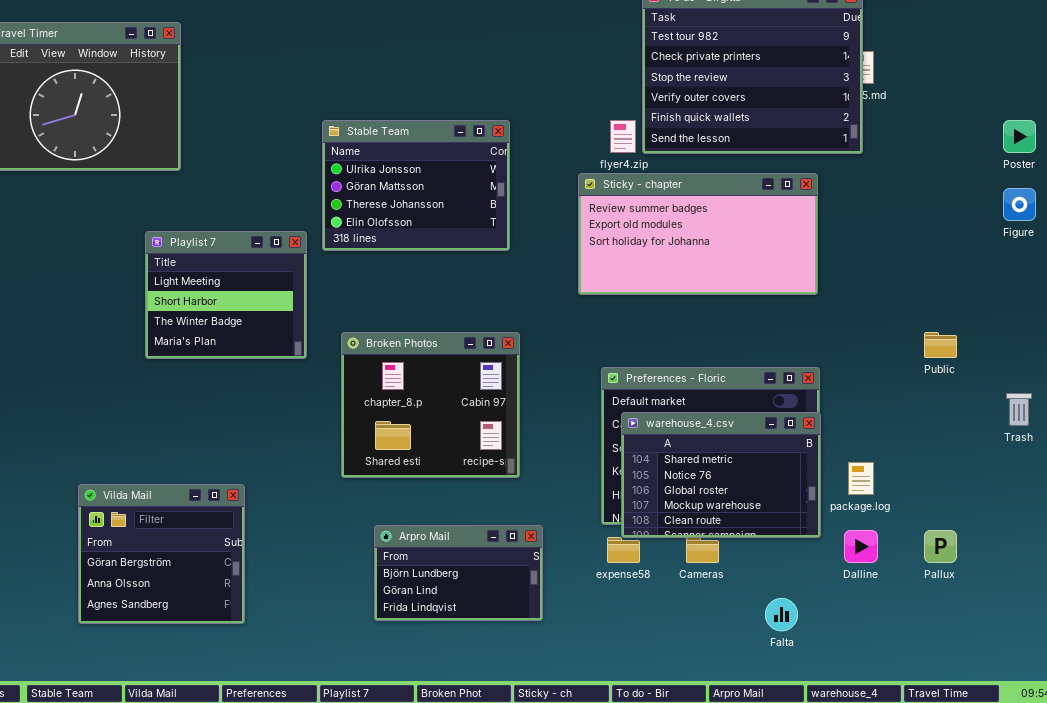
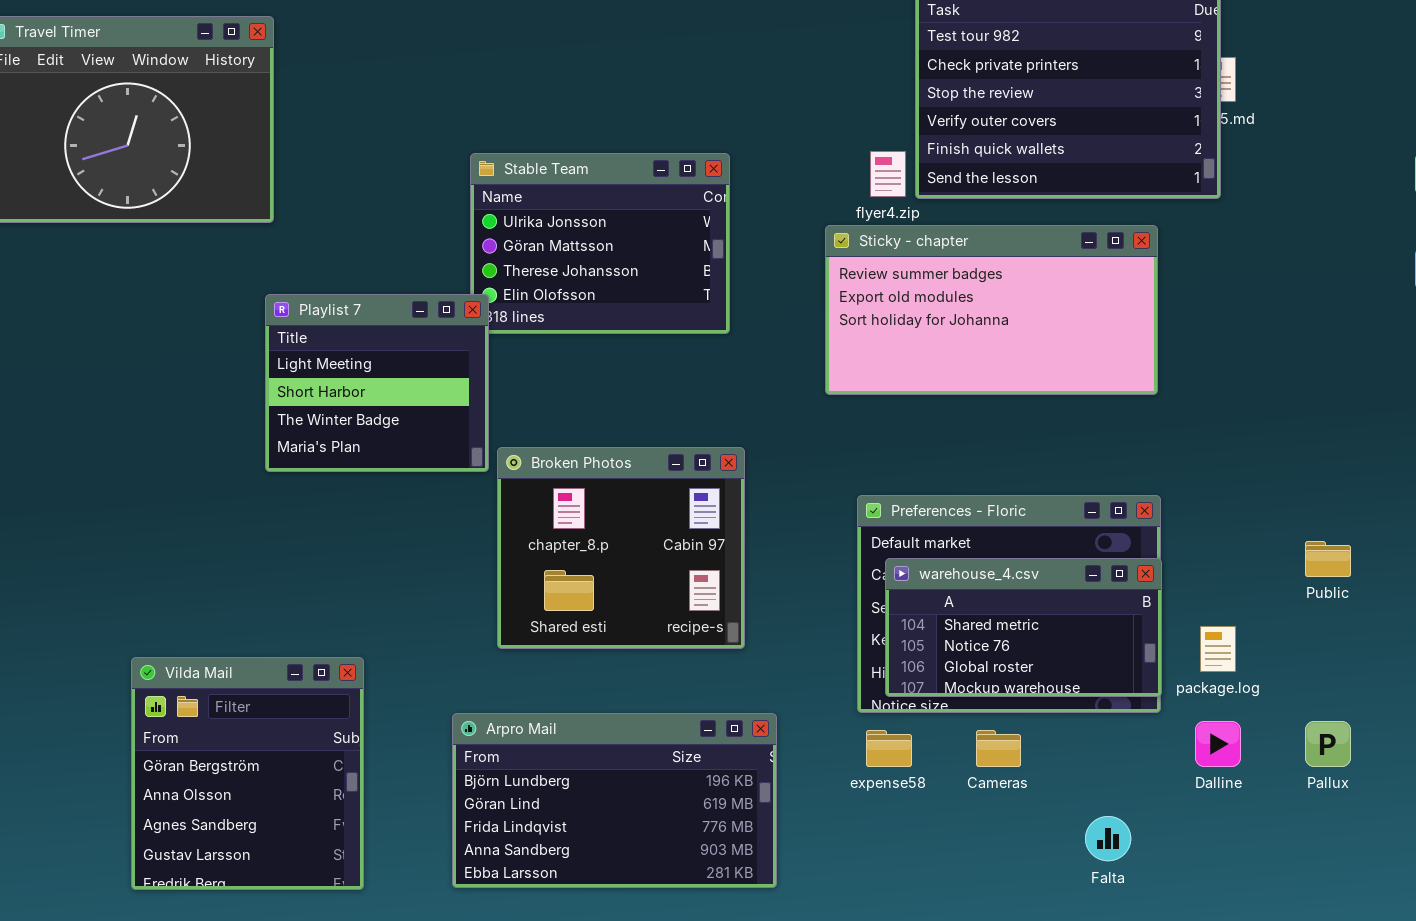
Playlist 7: [145,231,307,359] -> [265,294,489,472], moved
Public: [924,332,957,358] -> [1305,541,1351,577], moved
warehouse_4.csv: [621,412,821,538] -> [885,558,1162,697], resized
Vilda Mail: [78,484,245,624] -> [131,657,364,890], resized
Arpro Mail: [374,525,543,621] -> [452,713,777,888], resized

